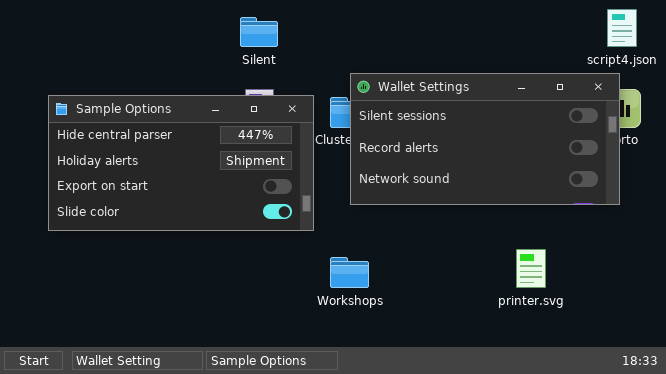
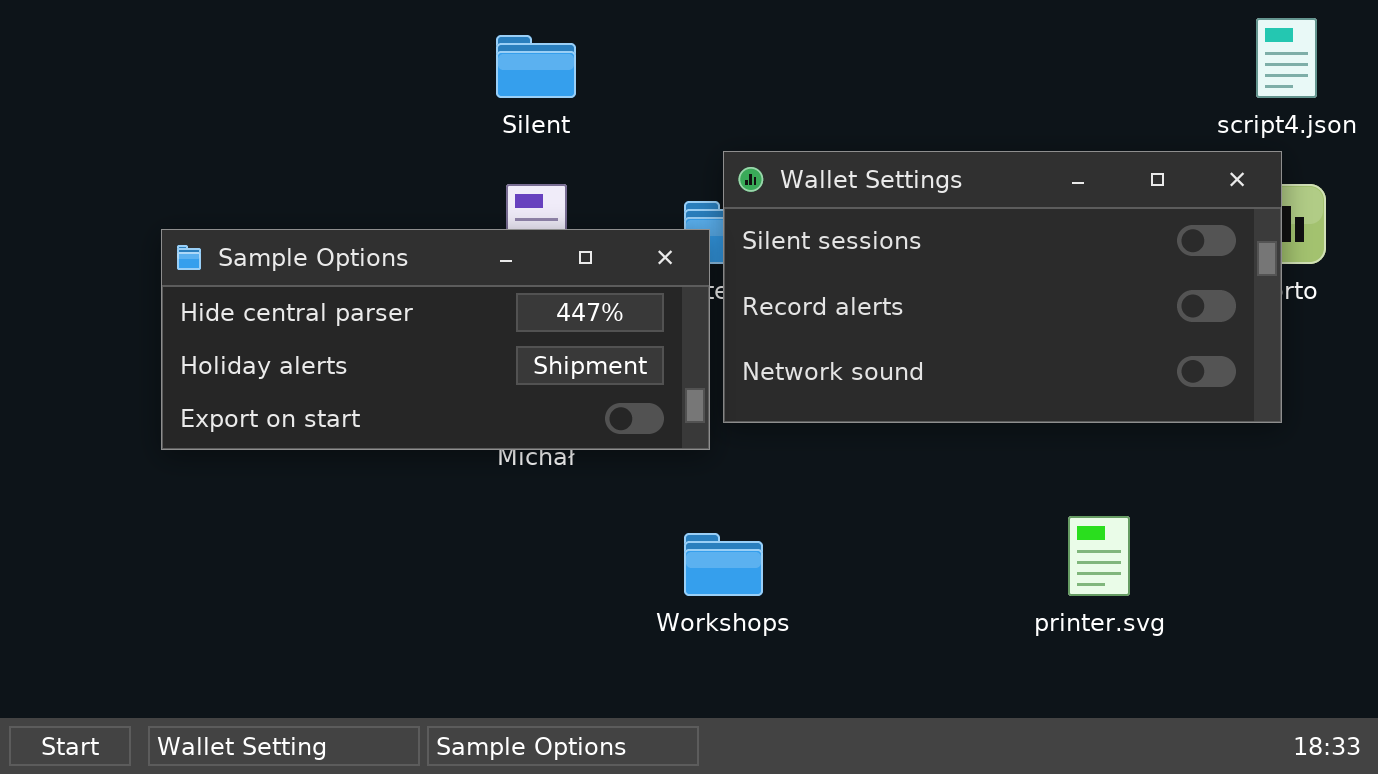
Sample Options: [48,95,314,231] -> [161,229,710,450], moved, resized

